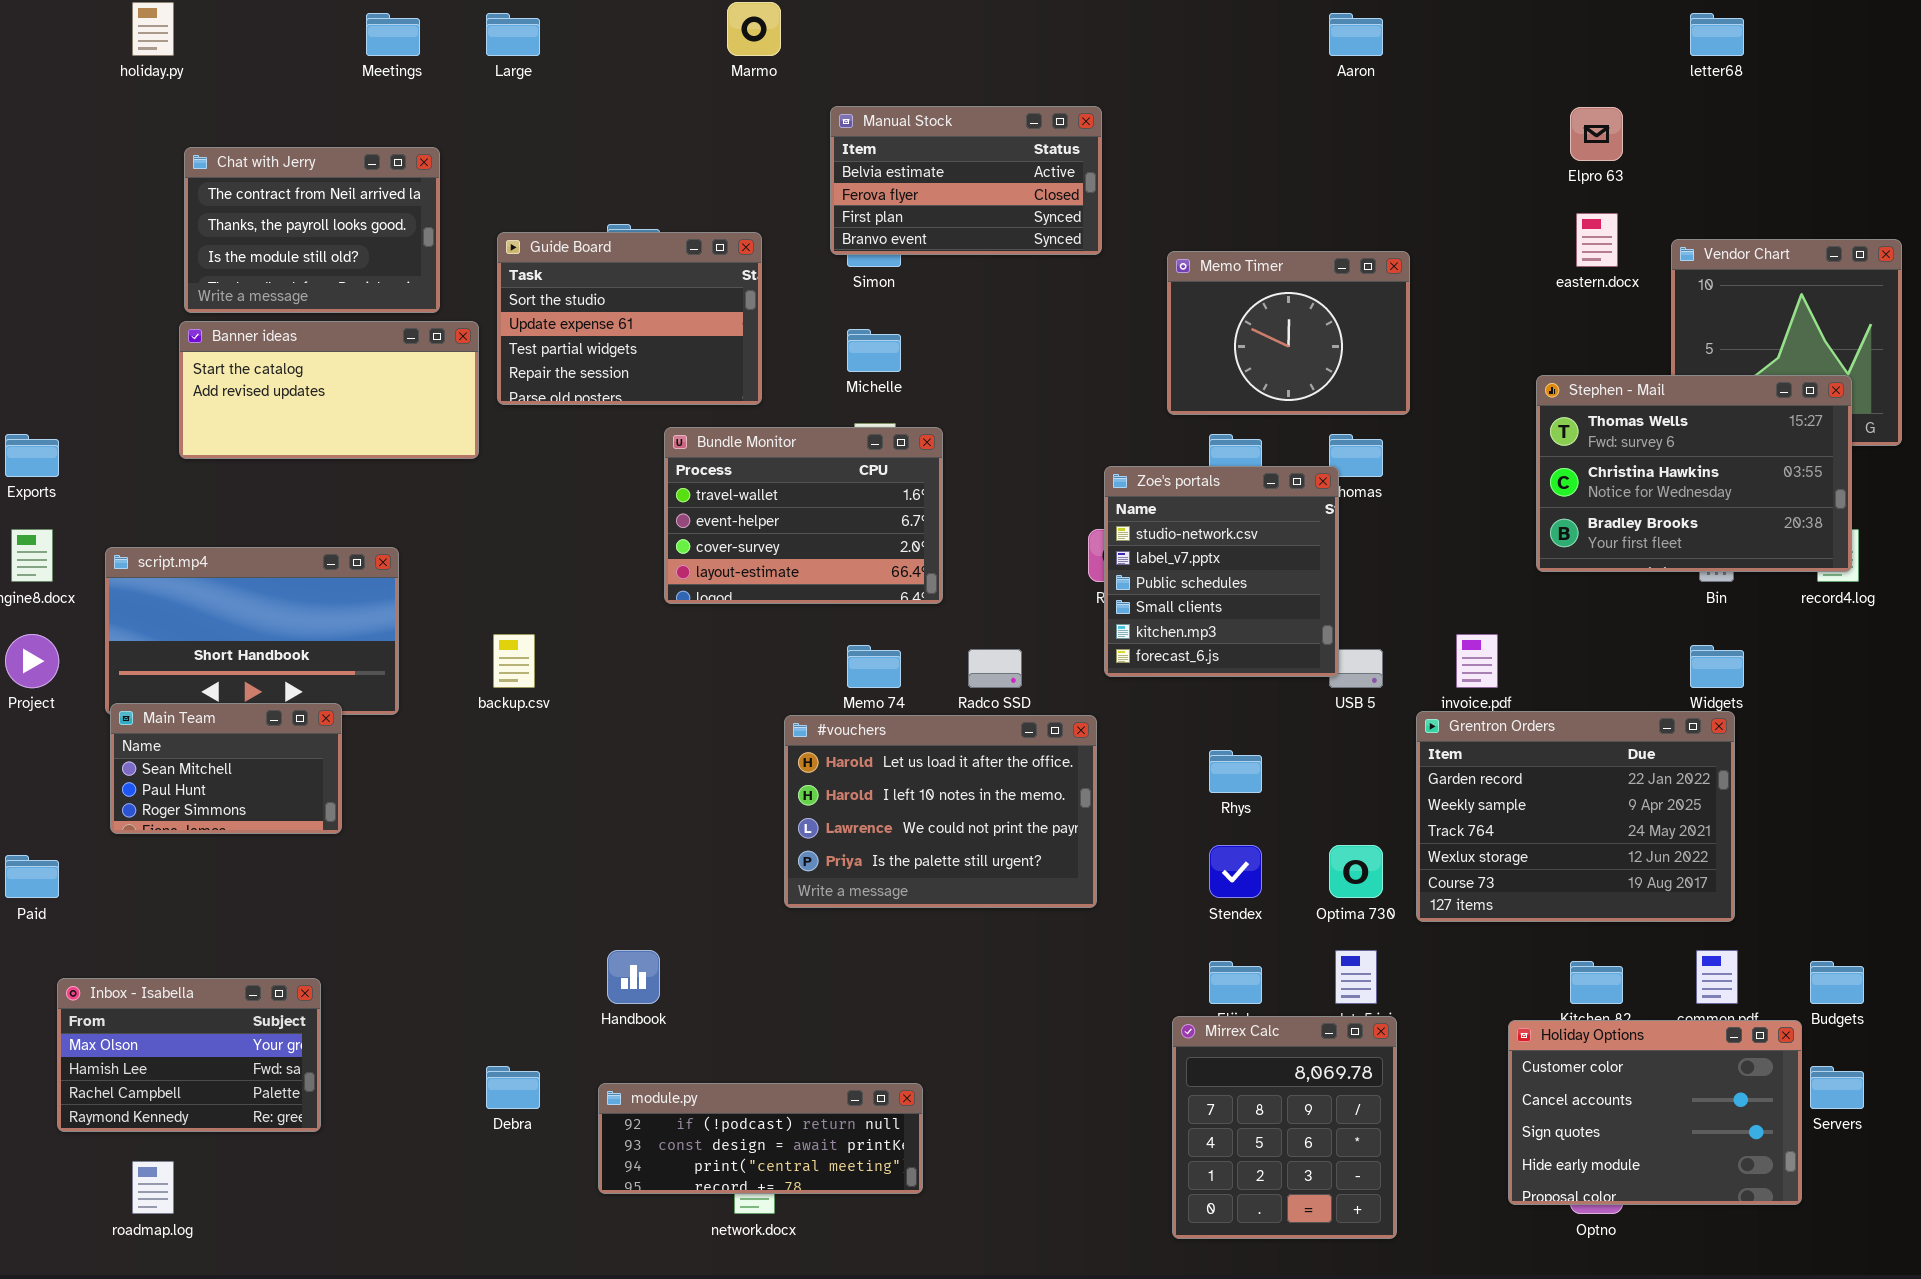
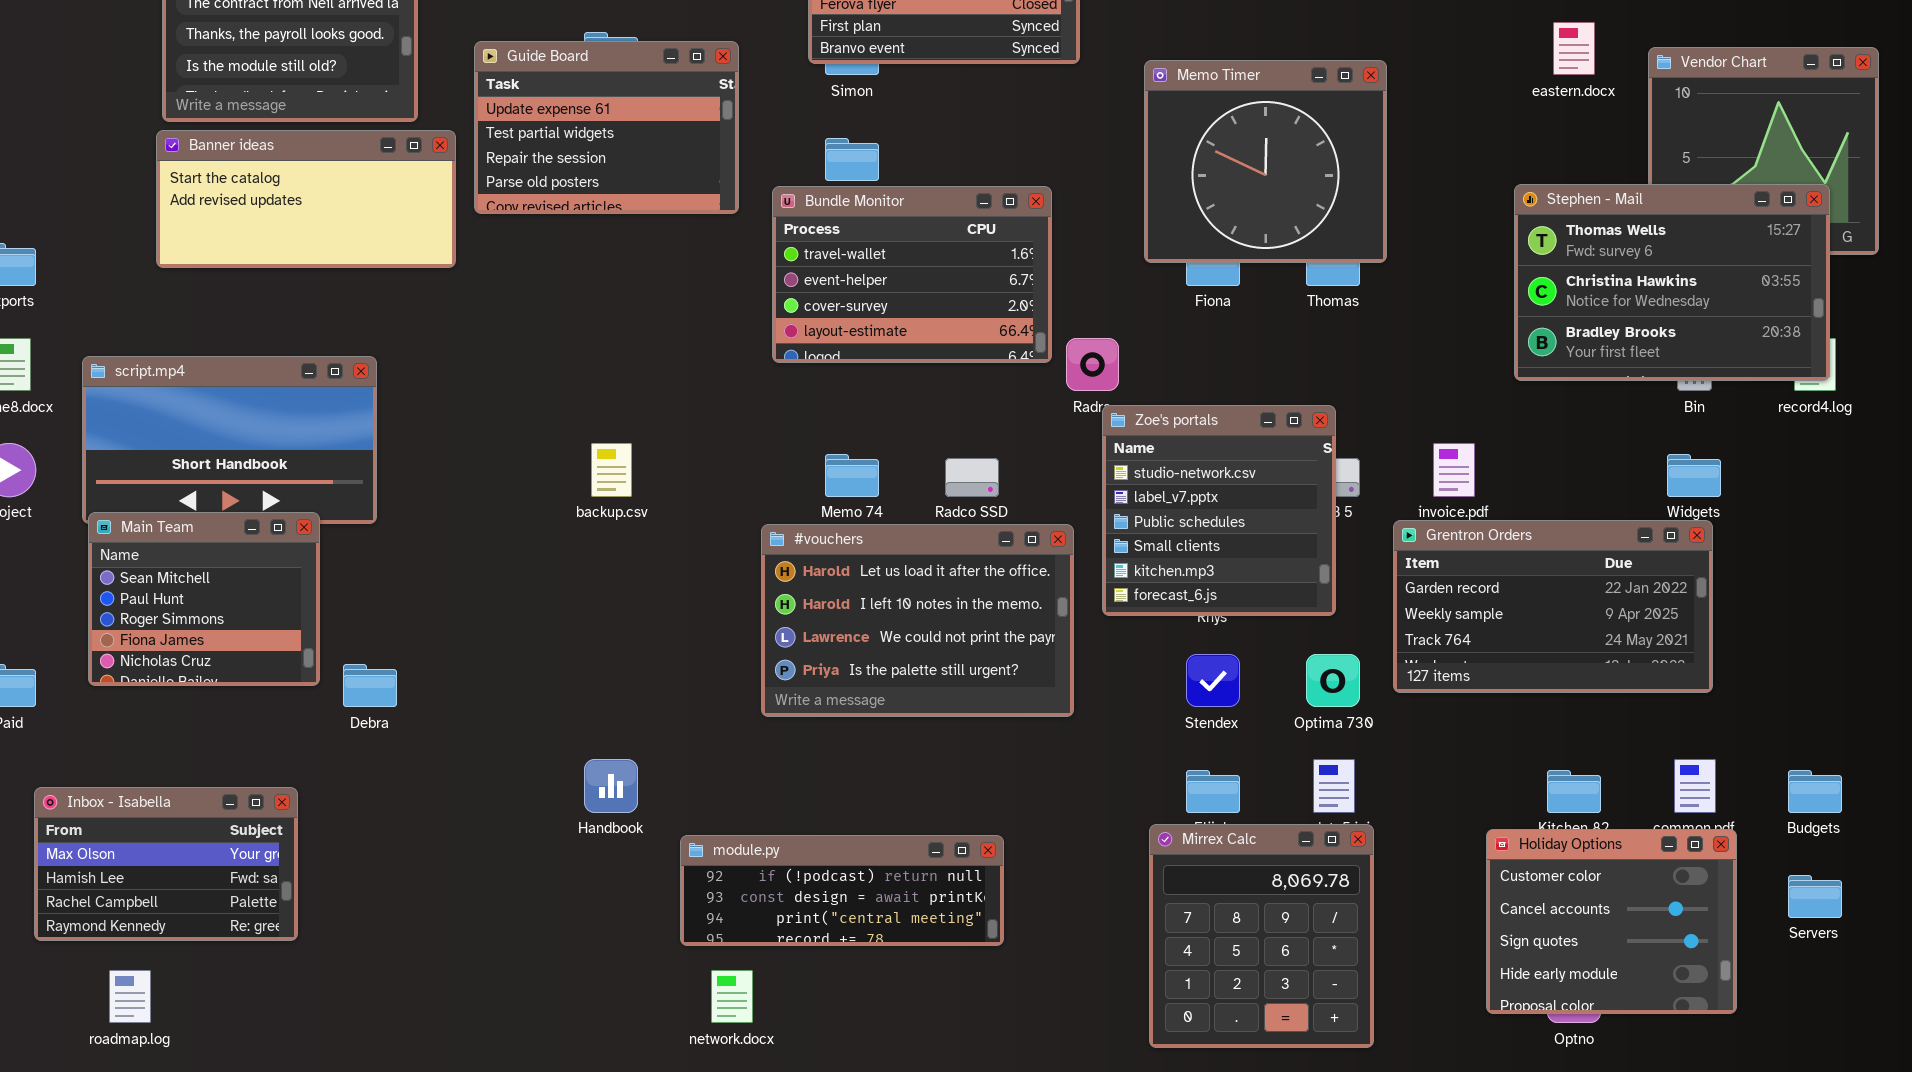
Guide Board: [497,232,762,405] -> [474,41,739,214], scrolled down 1 row
Memo Timer: [1167,251,1410,415] -> [1144,60,1387,263], resized
Bundle Monitor: [664,427,943,604] -> [772,186,1052,363], moved
Zoe's portals: [1104,466,1339,677] -> [1102,405,1336,616], moved
backup.csv: [493,634,535,688] -> [591,443,632,497], moved
Main Team: [110,703,342,834] -> [88,512,320,686], resized
Grentron Orders: [1416,711,1735,922] -> [1393,520,1713,693], resized
Holiday Options: [1508,1020,1802,1205] -> [1486,829,1737,1014], resized
Debra: [486,1066,540,1109] -> [343,664,397,707], moved
module.py: [598,1083,923,1194] -> [680,835,1004,946], moved

